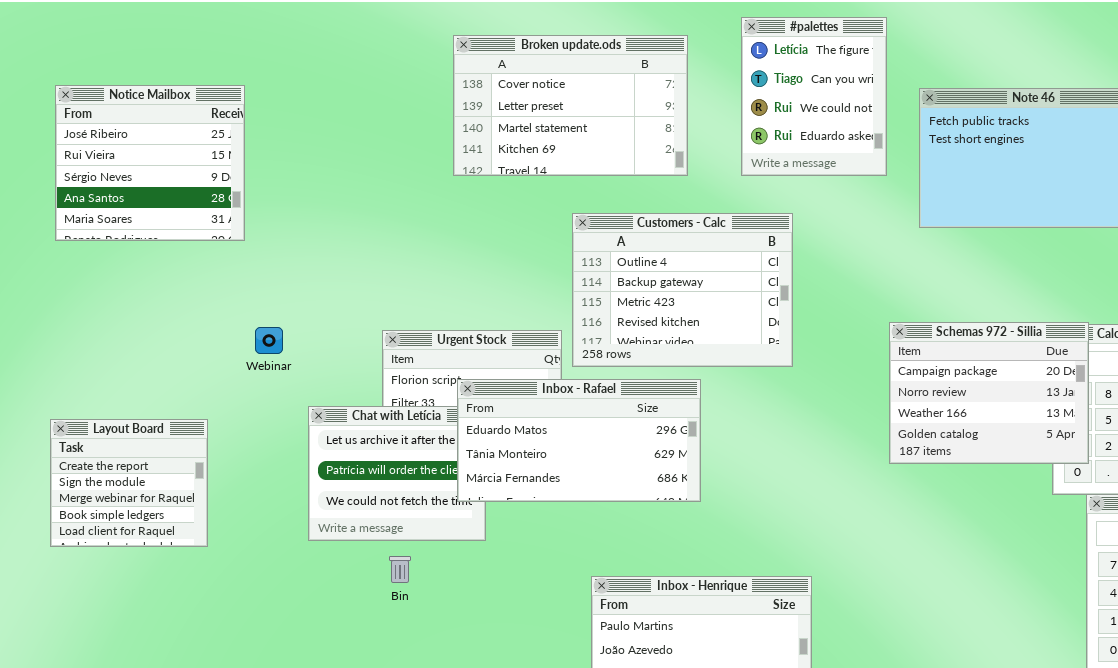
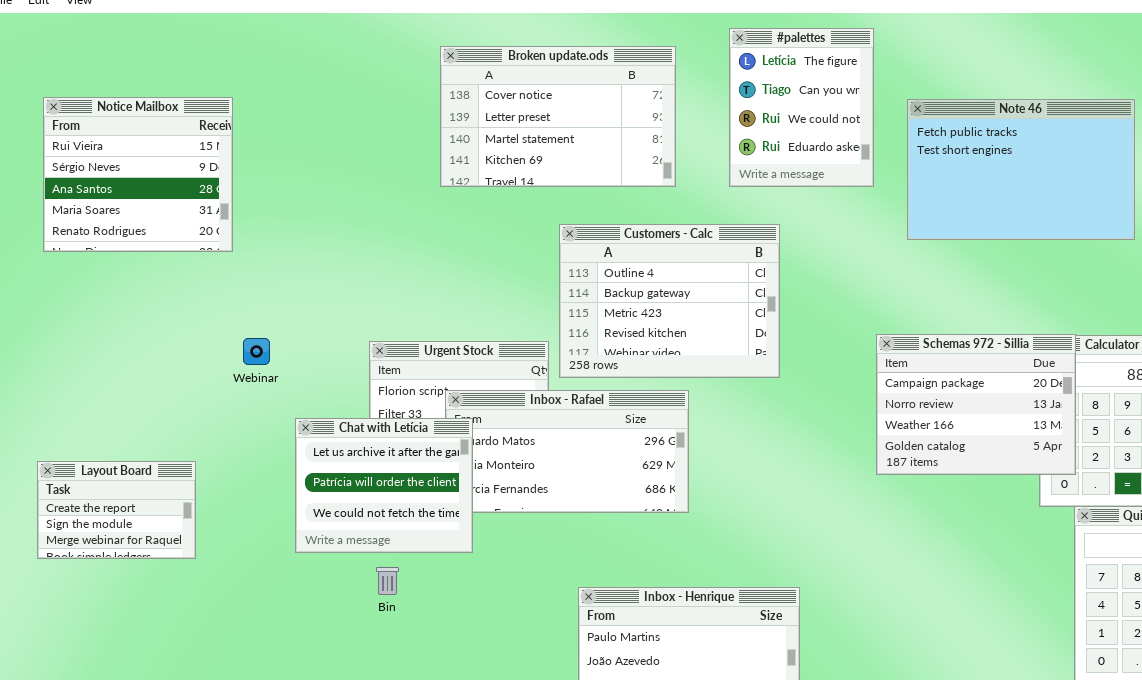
Notice Mailbox: [55,85,245,241] -> [43,97,233,252], scrolled down 1 row
Chat with Letícia: [308,406,486,541] -> [295,418,473,553], raised
Layout Board: [50,419,208,547] -> [37,461,196,559], resized

